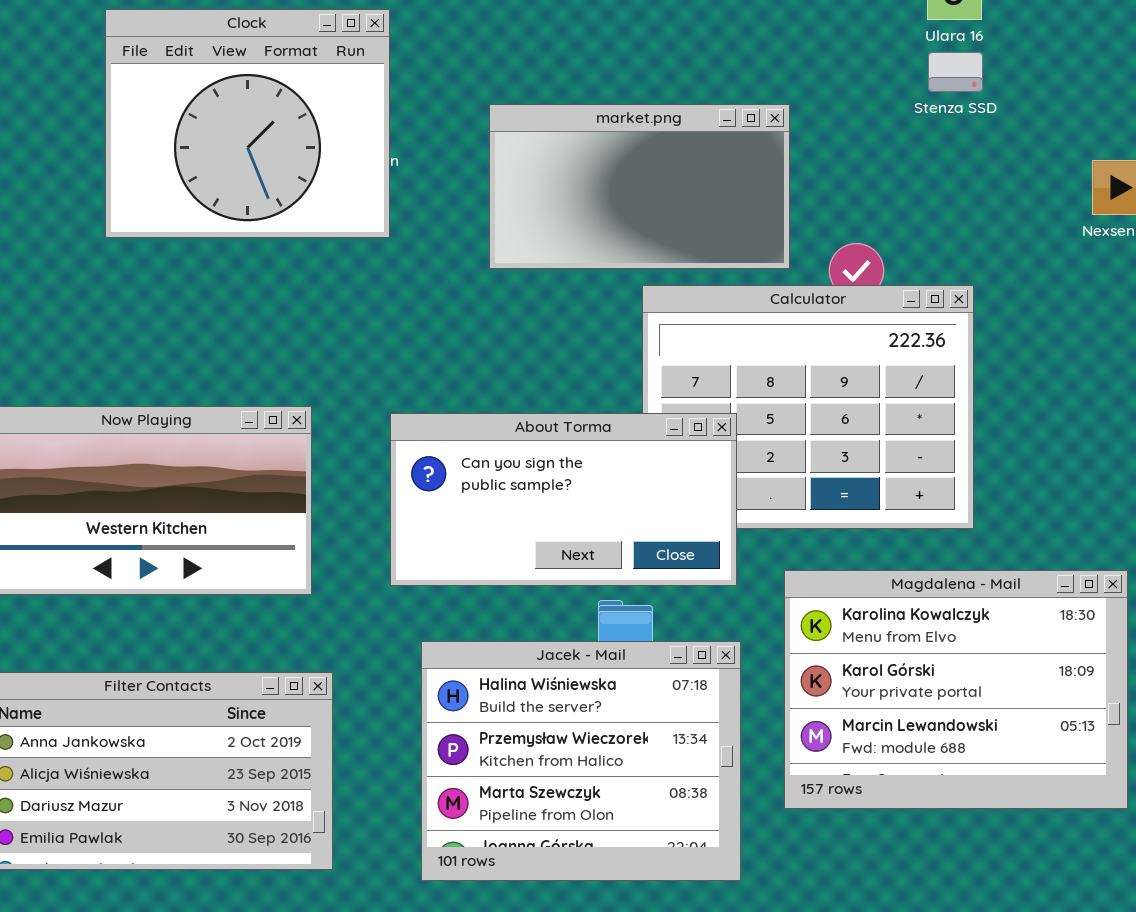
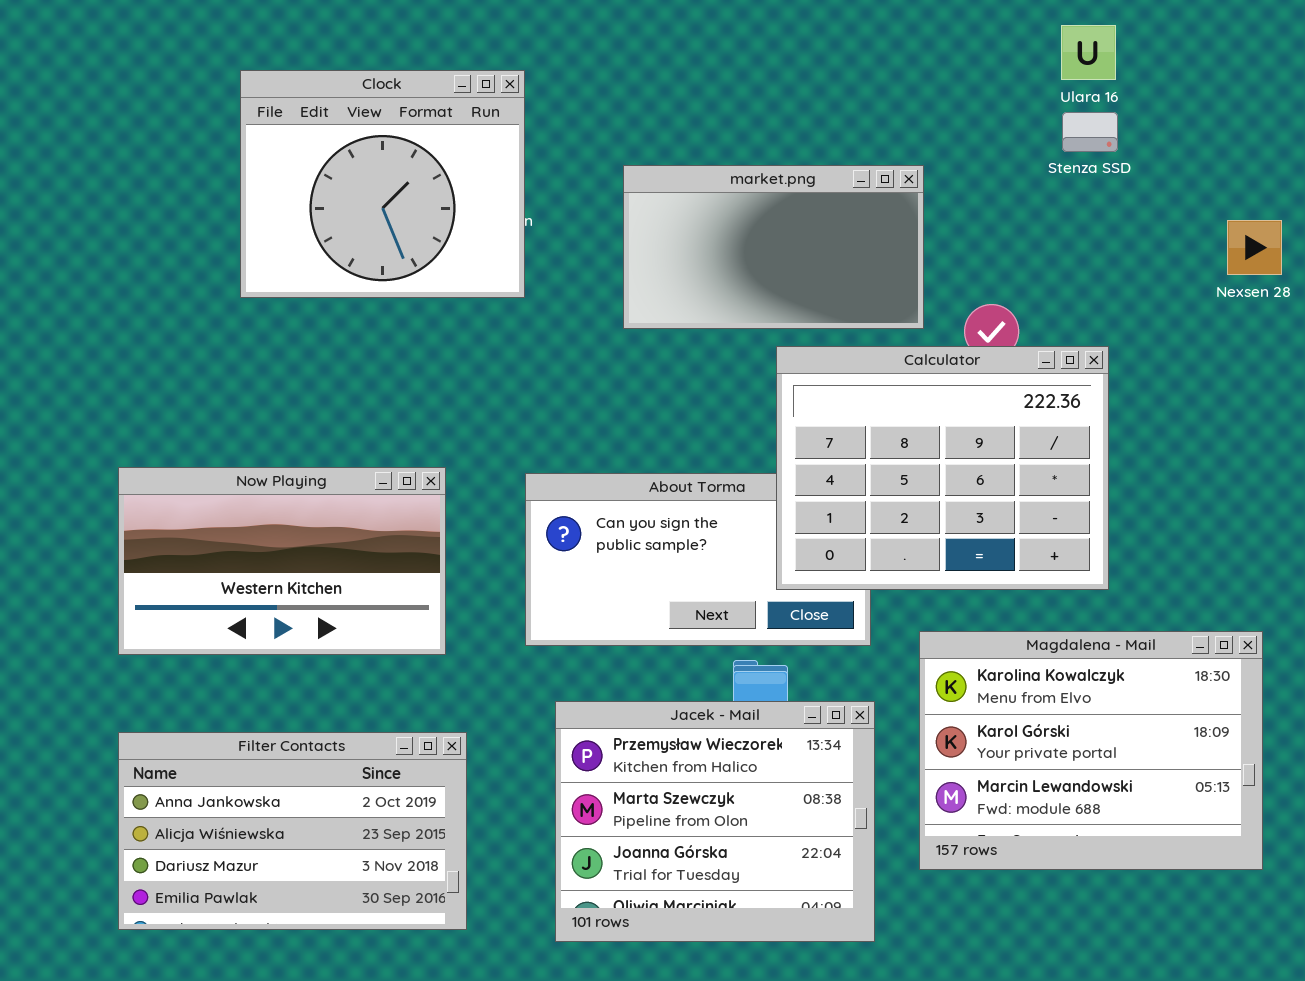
Calculator: [642,285,974,529] -> [776,346,1109,590], raised
Jacek - Mail: [421,641,741,881] -> [555,701,875,942], scrolled down 1 row

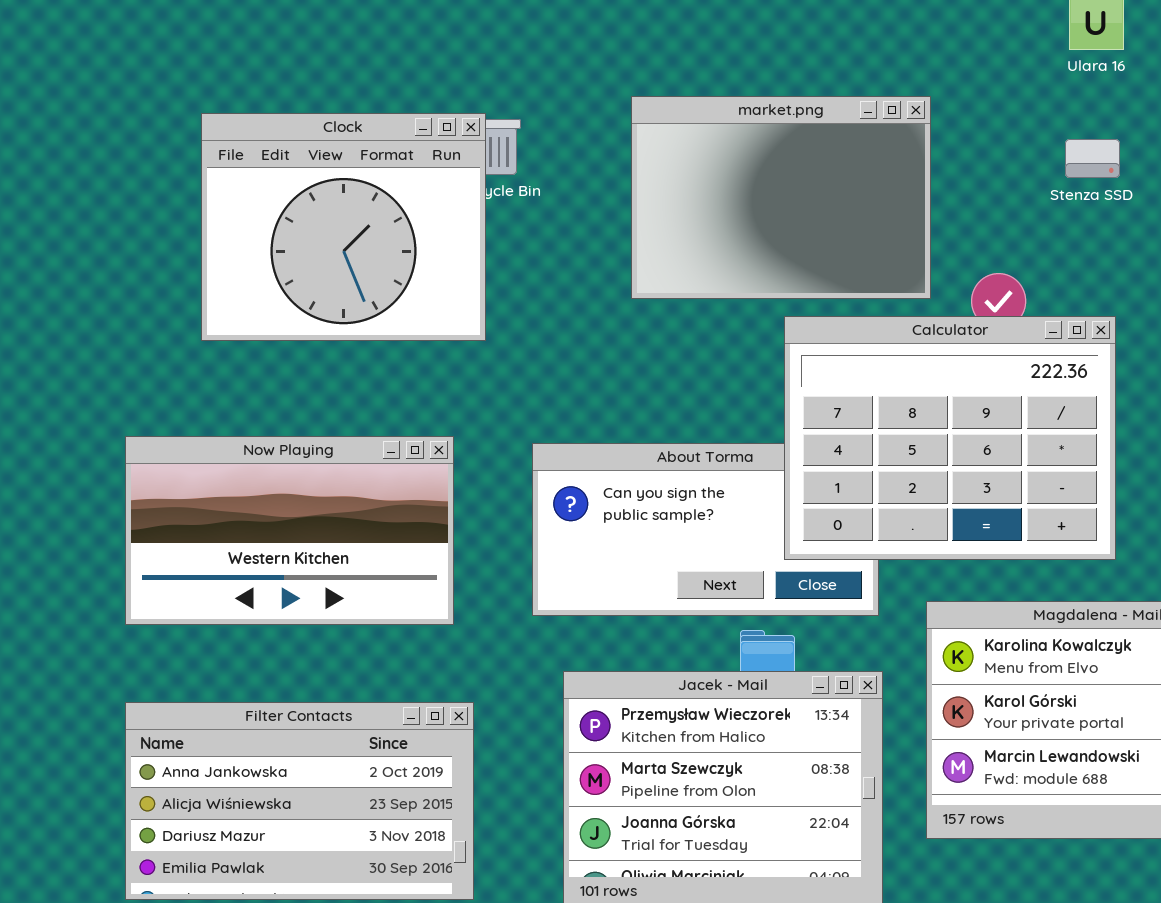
Clock: [240,70,525,298] -> [201,113,486,341], moved
Stenza SSD: [1062,112,1118,152] -> [1065,139,1120,178], moved
market.png: [623,165,924,329] -> [631,96,931,299], resized

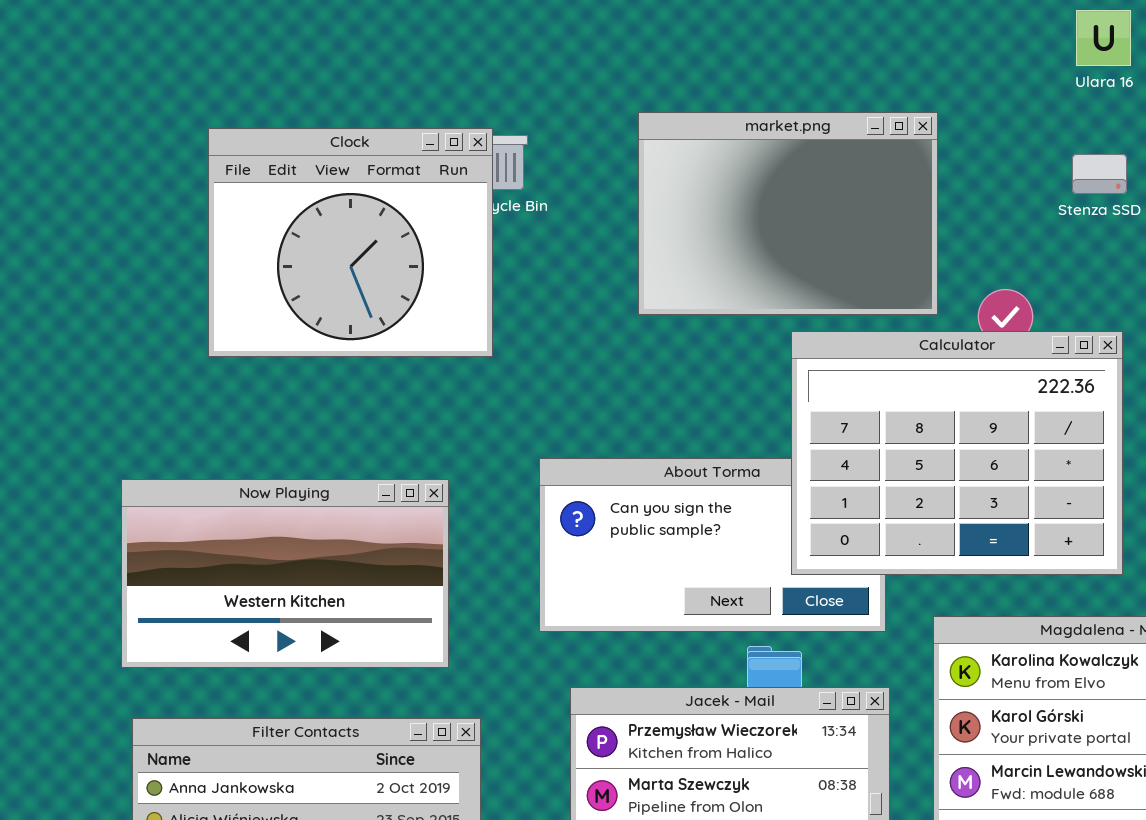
Now Playing: [125,436,454,625] -> [121,479,449,668], moved

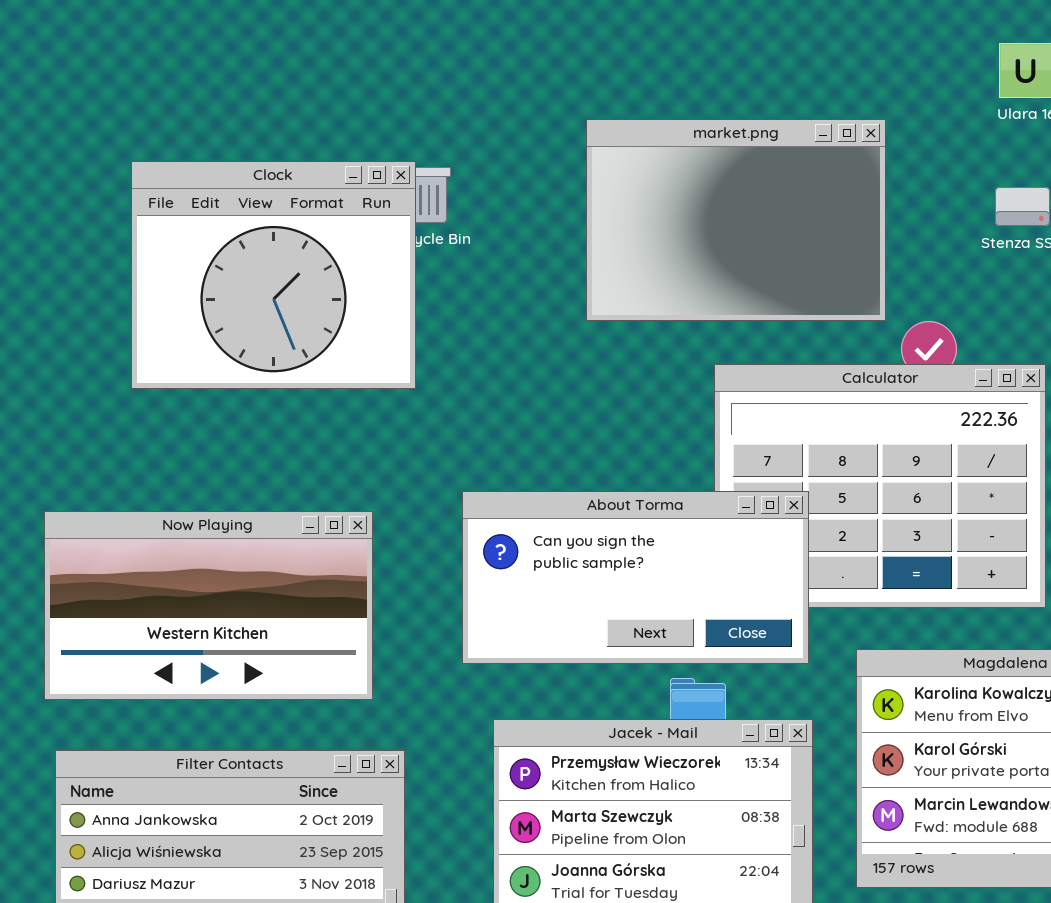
market.png: [638,112,938,315] -> [586,119,886,321], moved
About Torma: [539,458,886,632] -> [462,491,809,664], raised

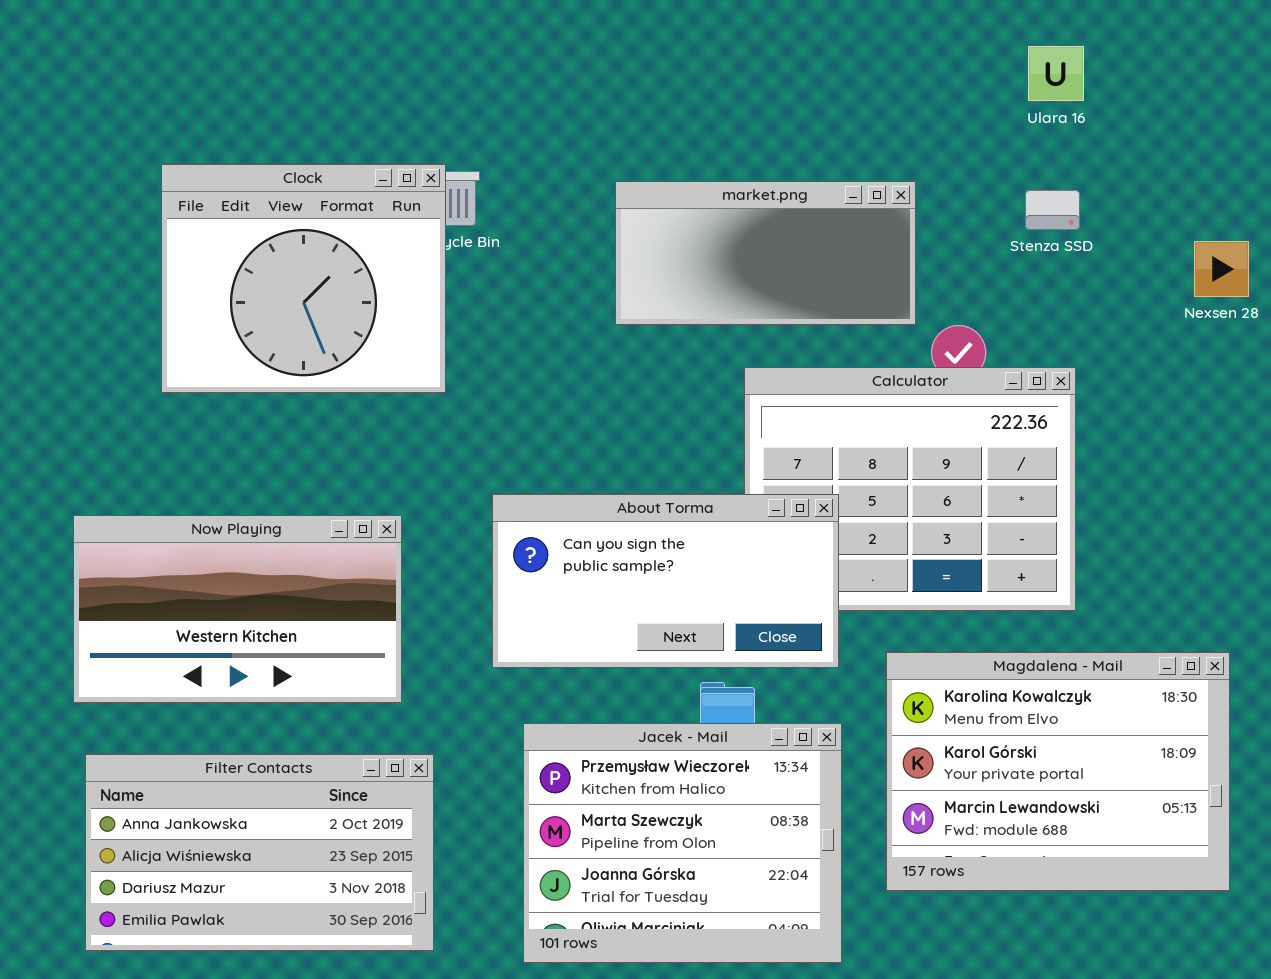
market.png: [586,119,886,321] -> [615,181,916,325], resized

